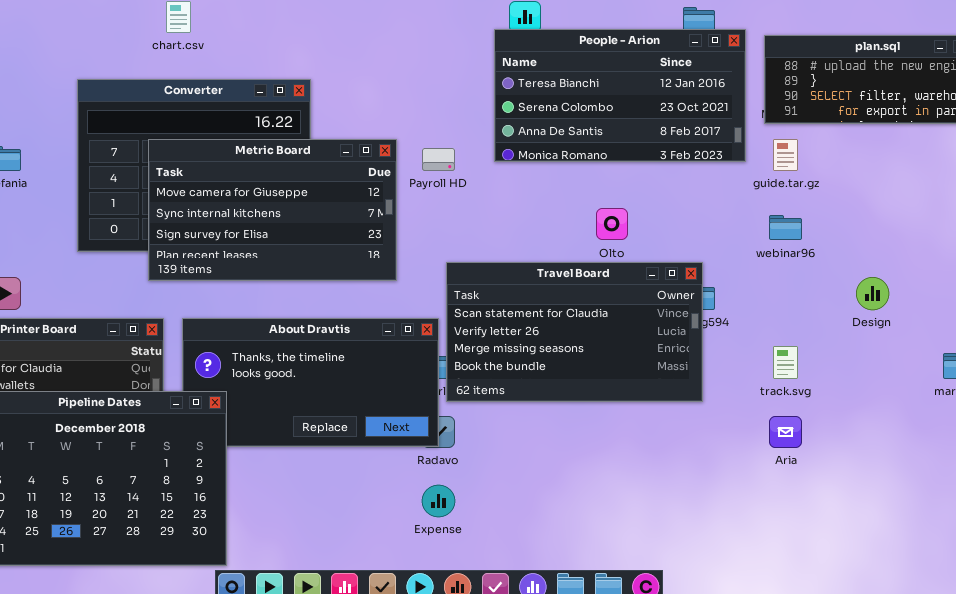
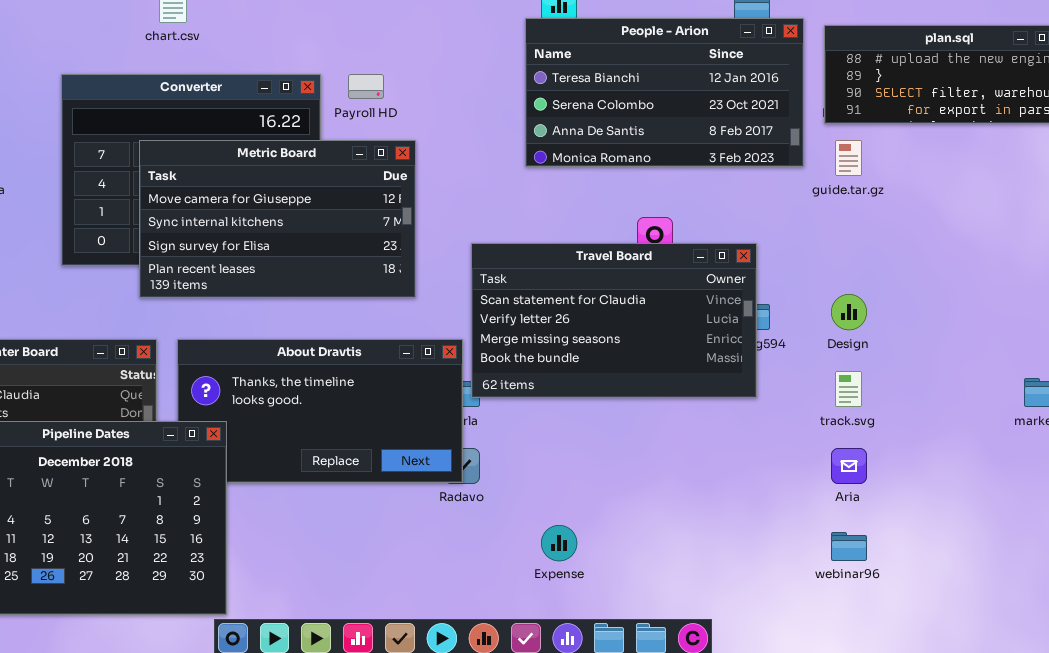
Payroll HD: [422,148,455,171] -> [348,74,384,99], moved
webinar96: [769,215,802,240] -> [831,532,867,561], moved
Travel Board: [446,262,703,402] -> [471,243,757,398], moved
Design: [856,277,889,310] -> [831,294,867,330], moved
Expense: [422,485,455,517] -> [541,525,577,561], moved

